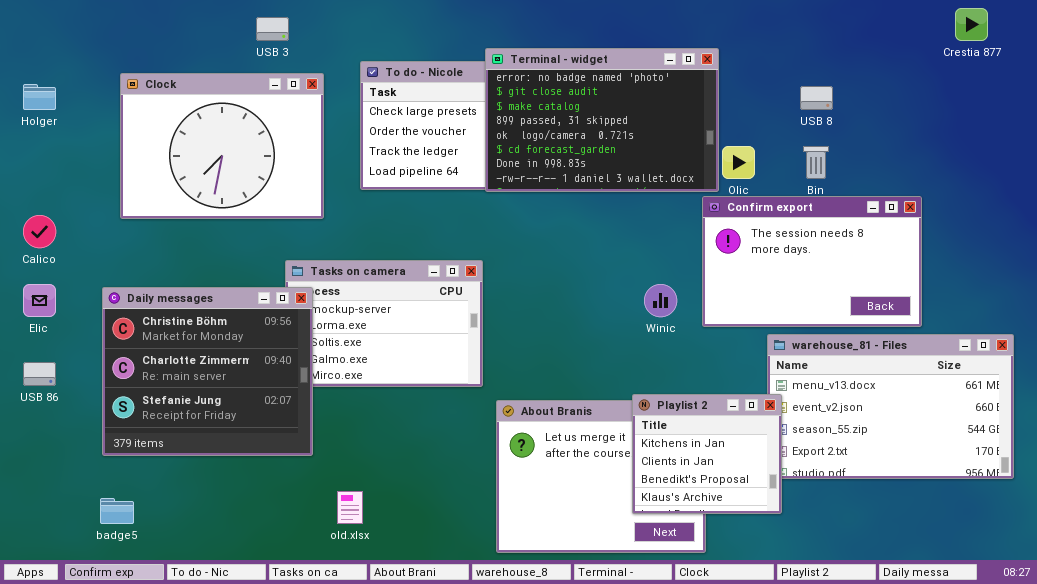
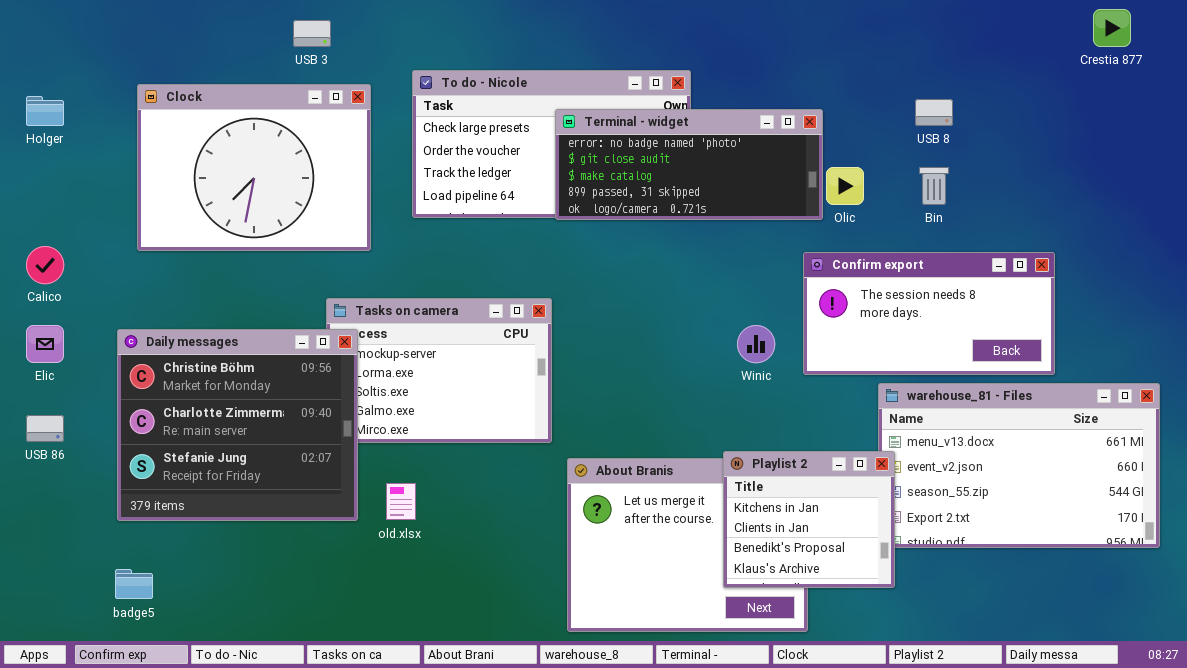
Terminal - widget: [485,48,719,192] -> [555,109,823,220], resized
Confirm export: [702,196,922,327] -> [803,252,1055,375], resized
old.xlsx: [337,491,363,524] -> [386,483,416,520], moved

